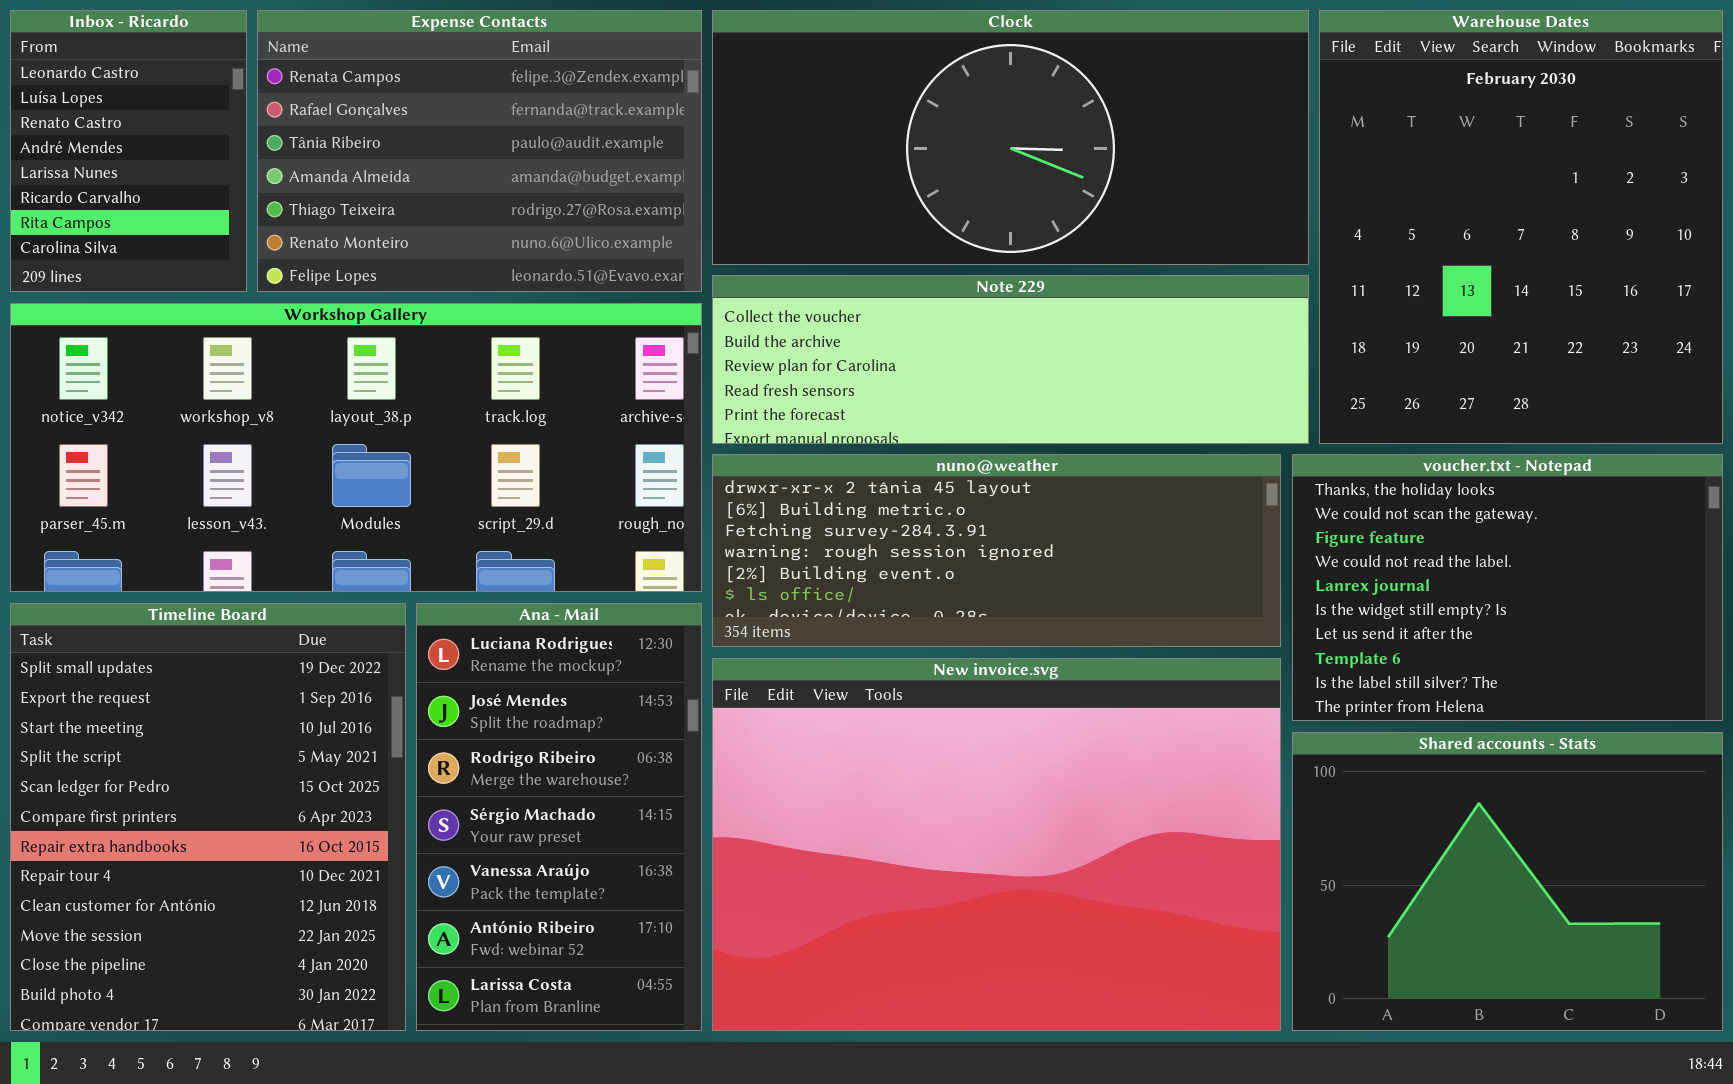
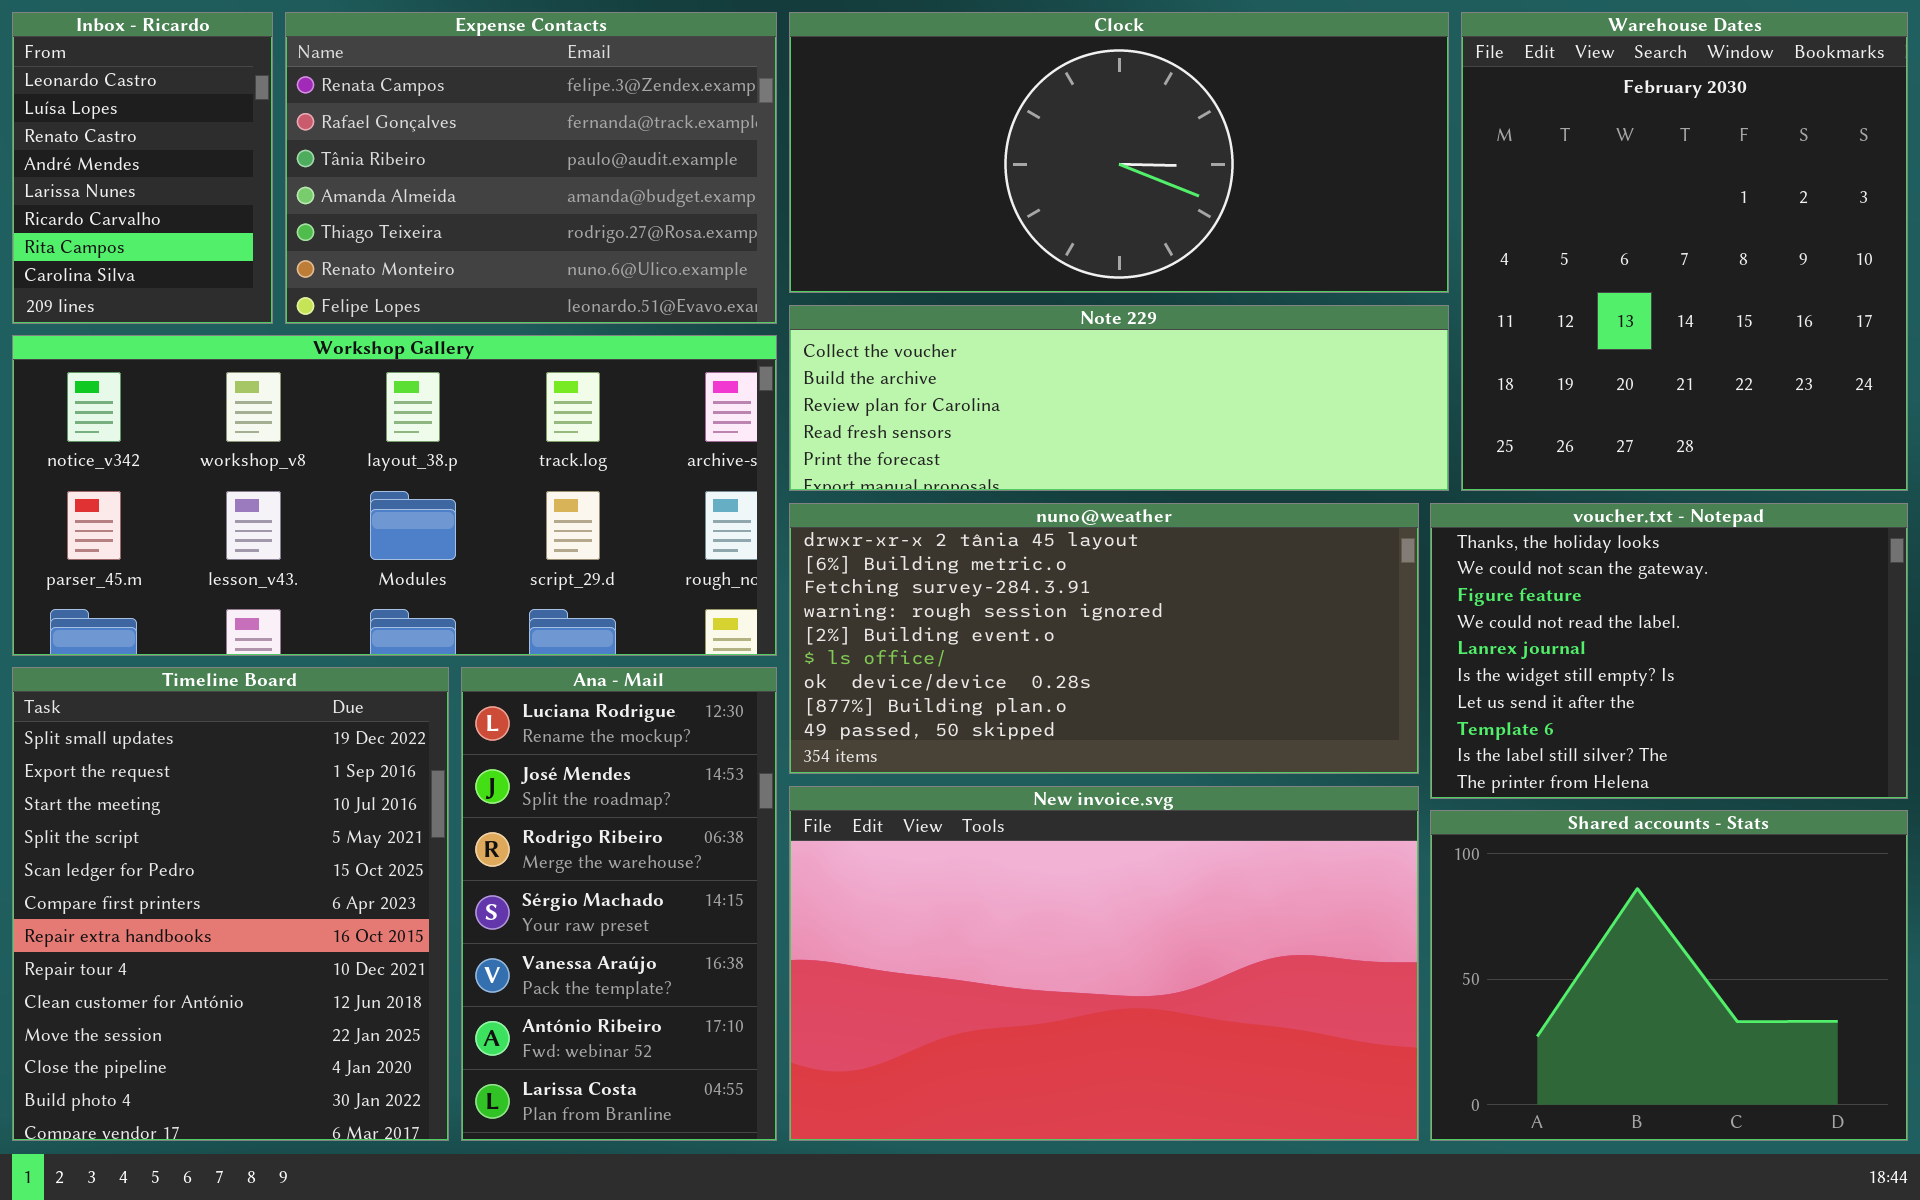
nuno@weather: [712,454,1281,647] -> [789,503,1419,774], resized
New invoice.svg: [712,658,1281,1031] -> [789,786,1419,1141], resized

